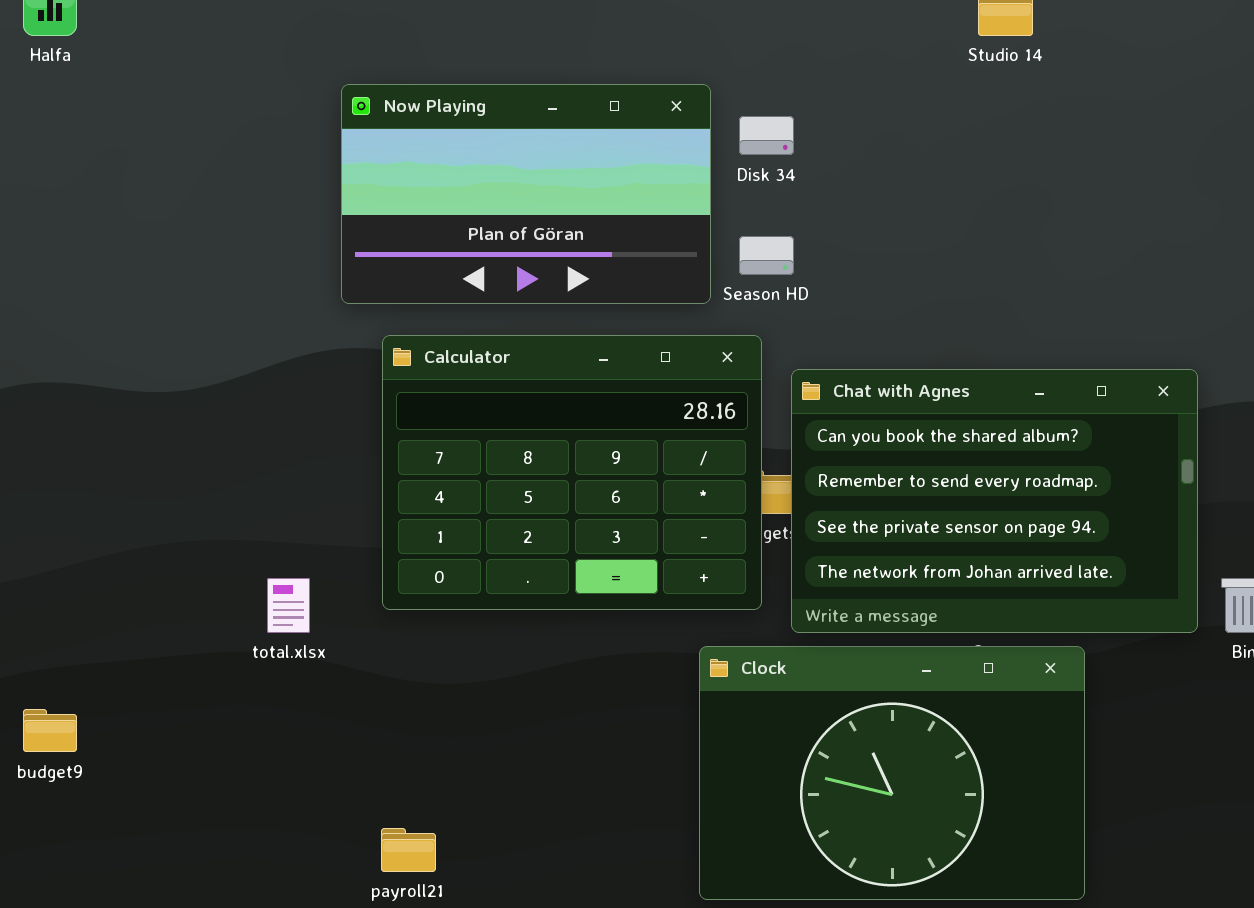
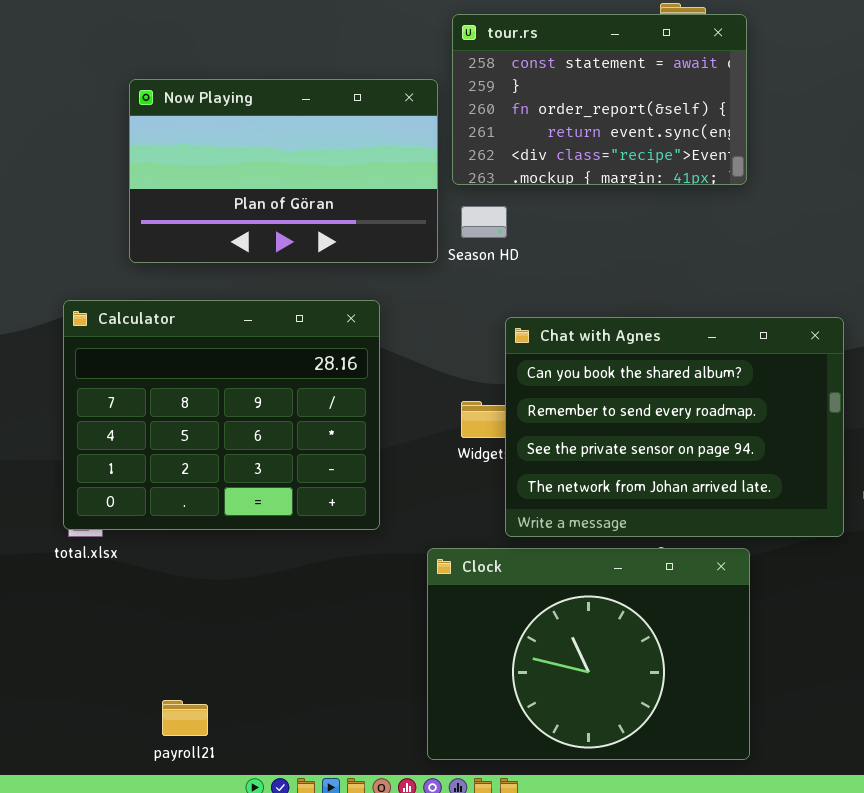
tour.rs: none -> [452,14,747,185], opened
Calculator: [382,335,762,610] -> [63,300,380,530], moved

